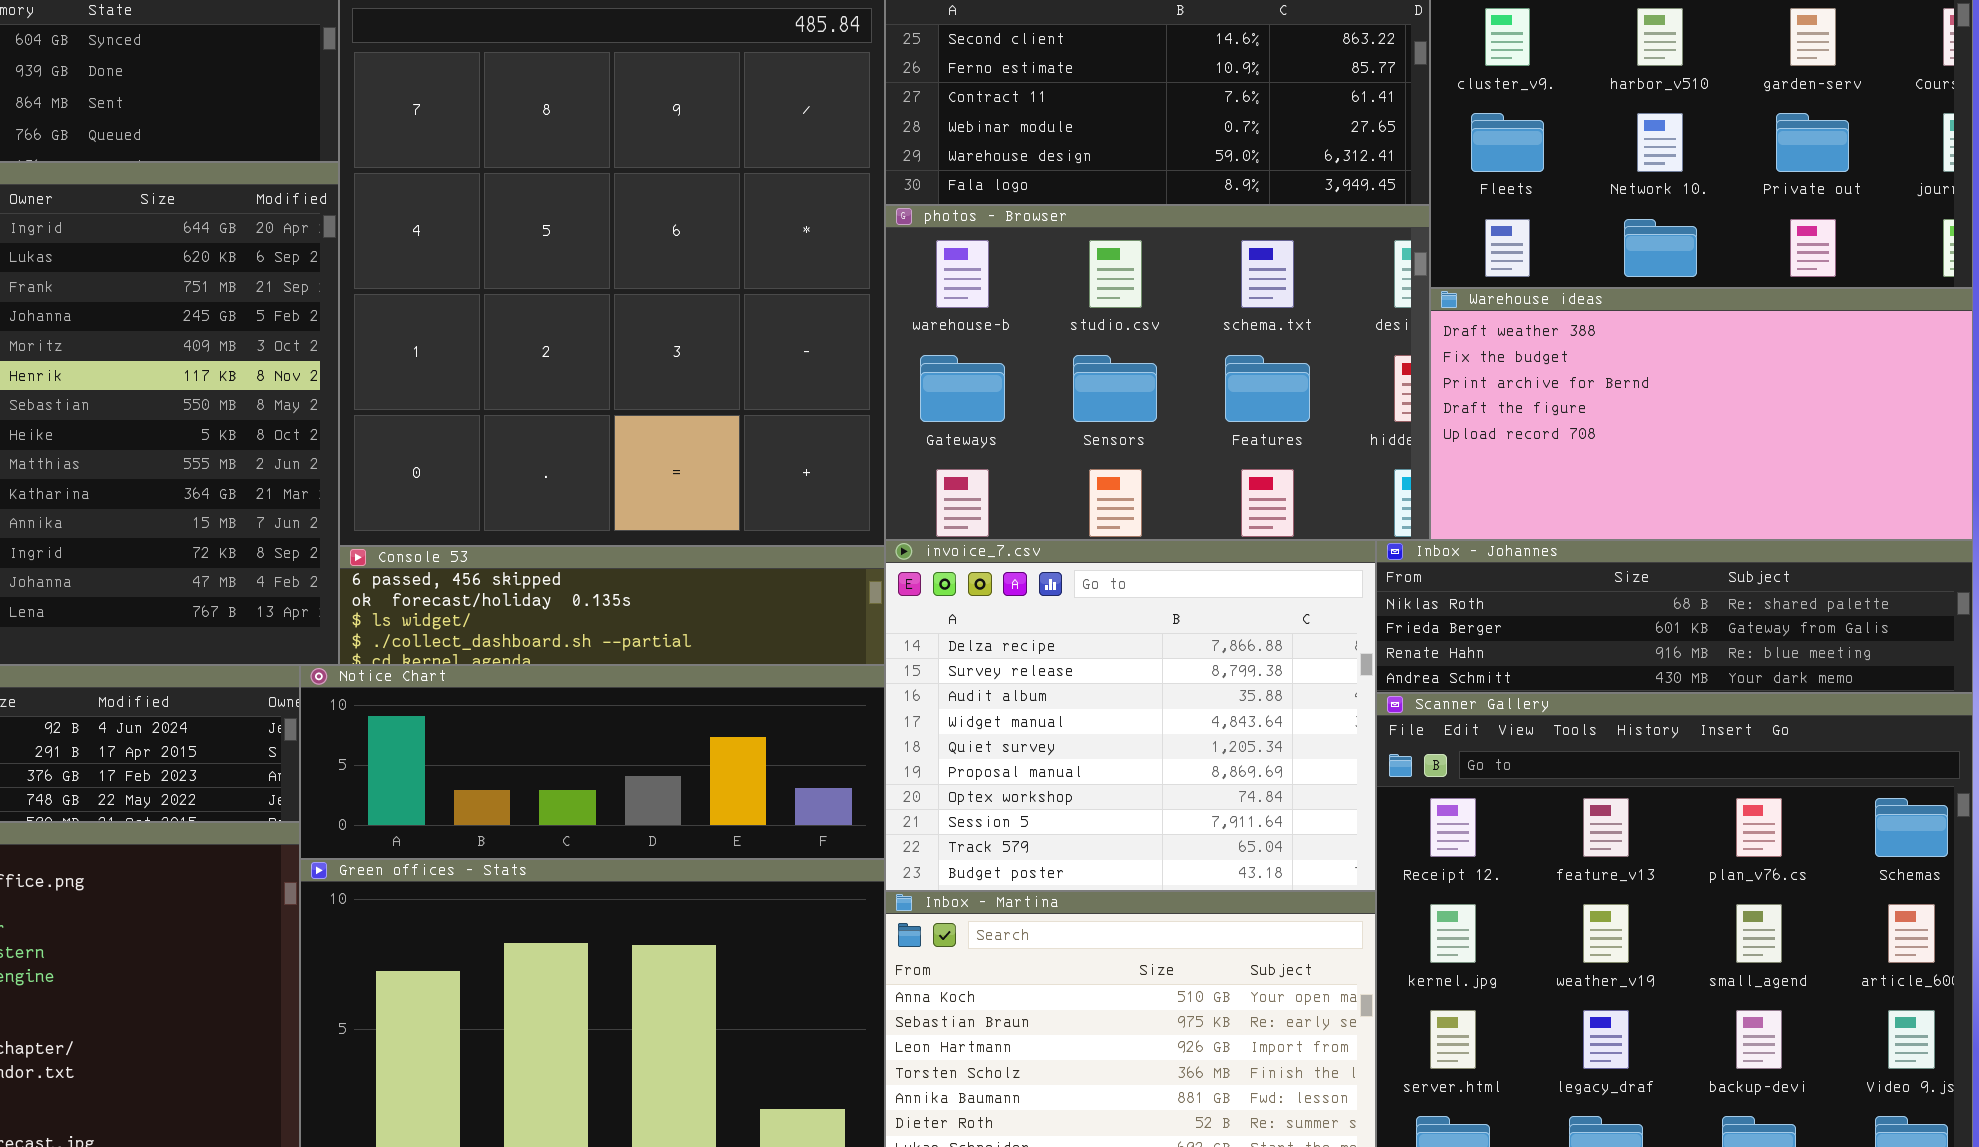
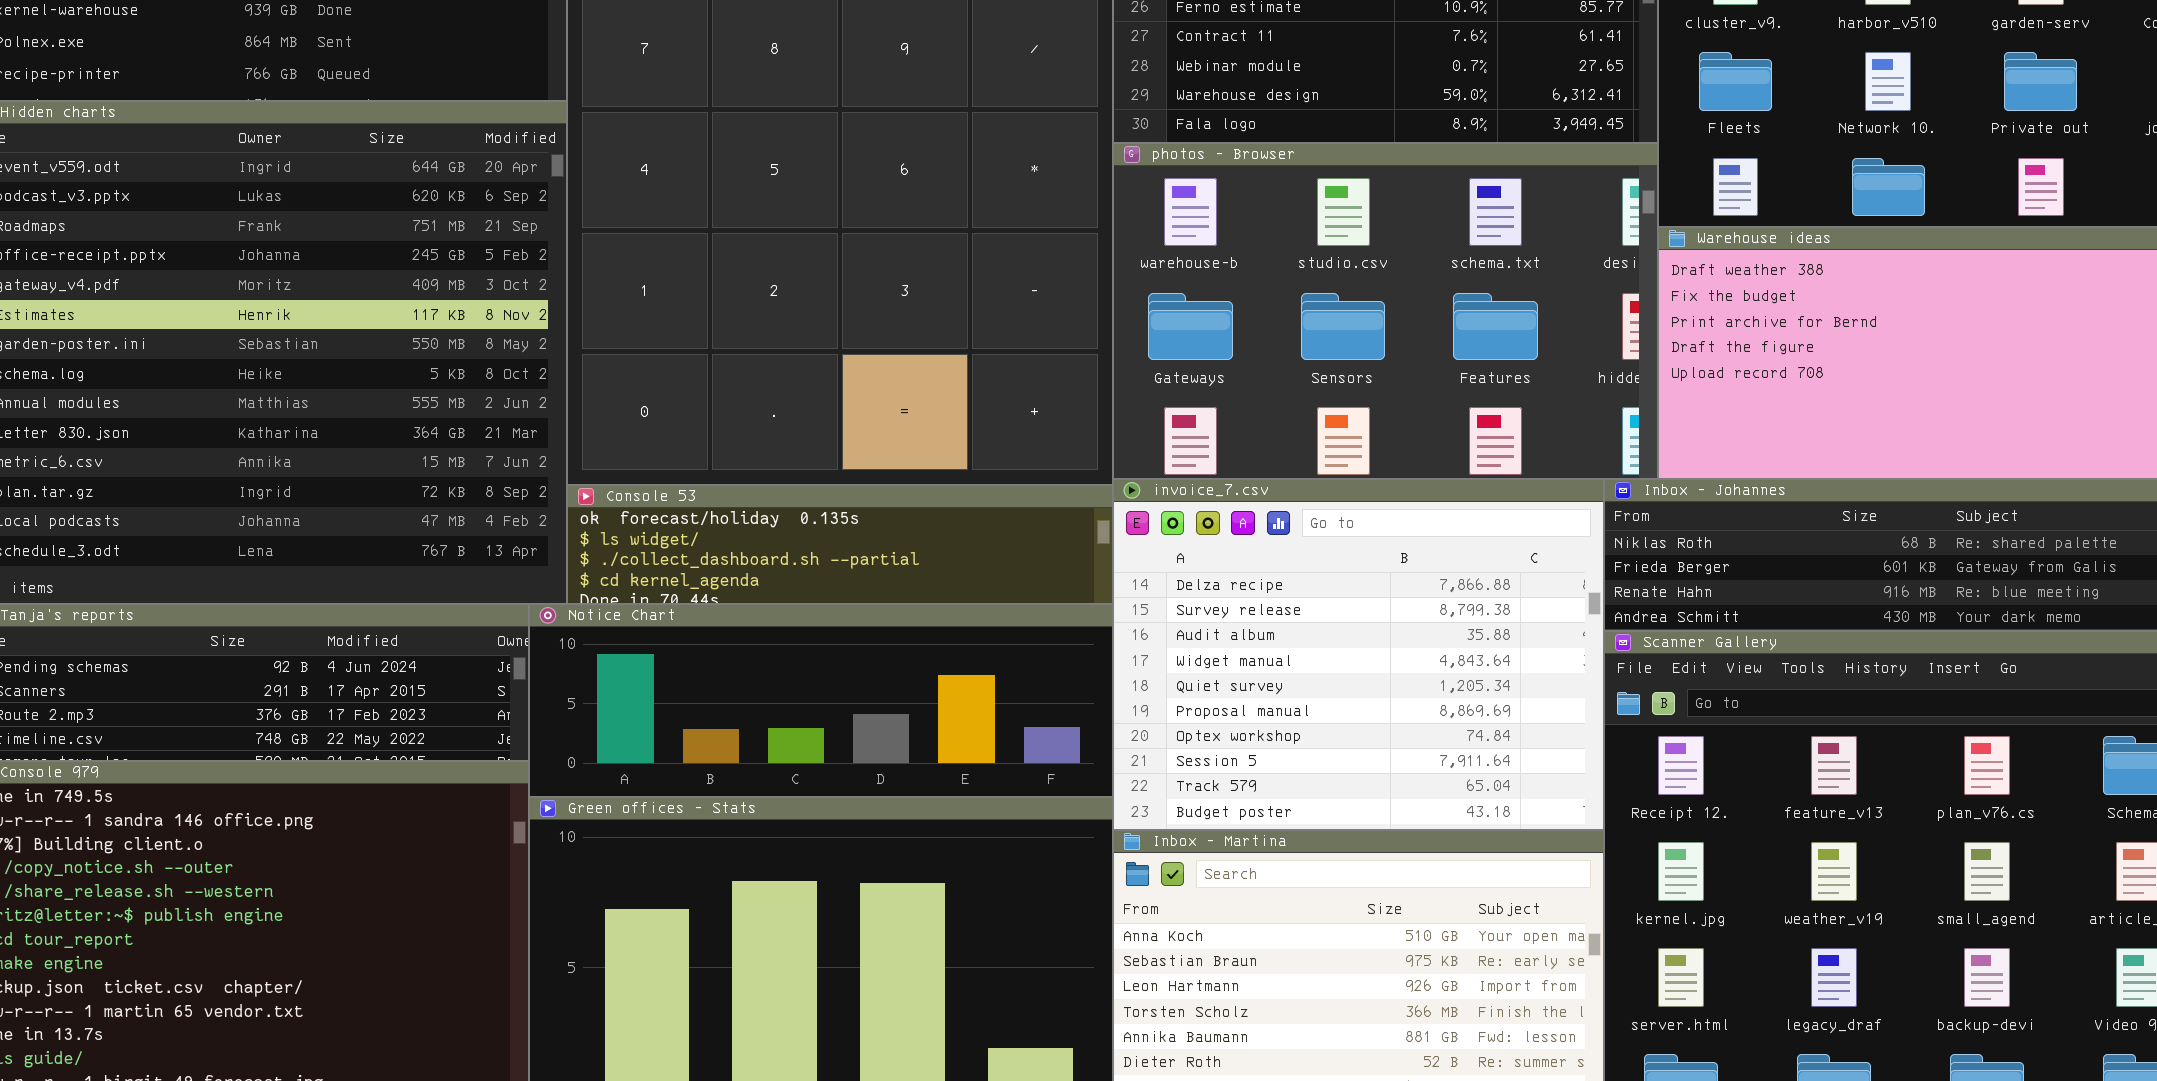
Console 53: [339,546,885,665] -> [567,485,1113,604], scrolled down 1 row

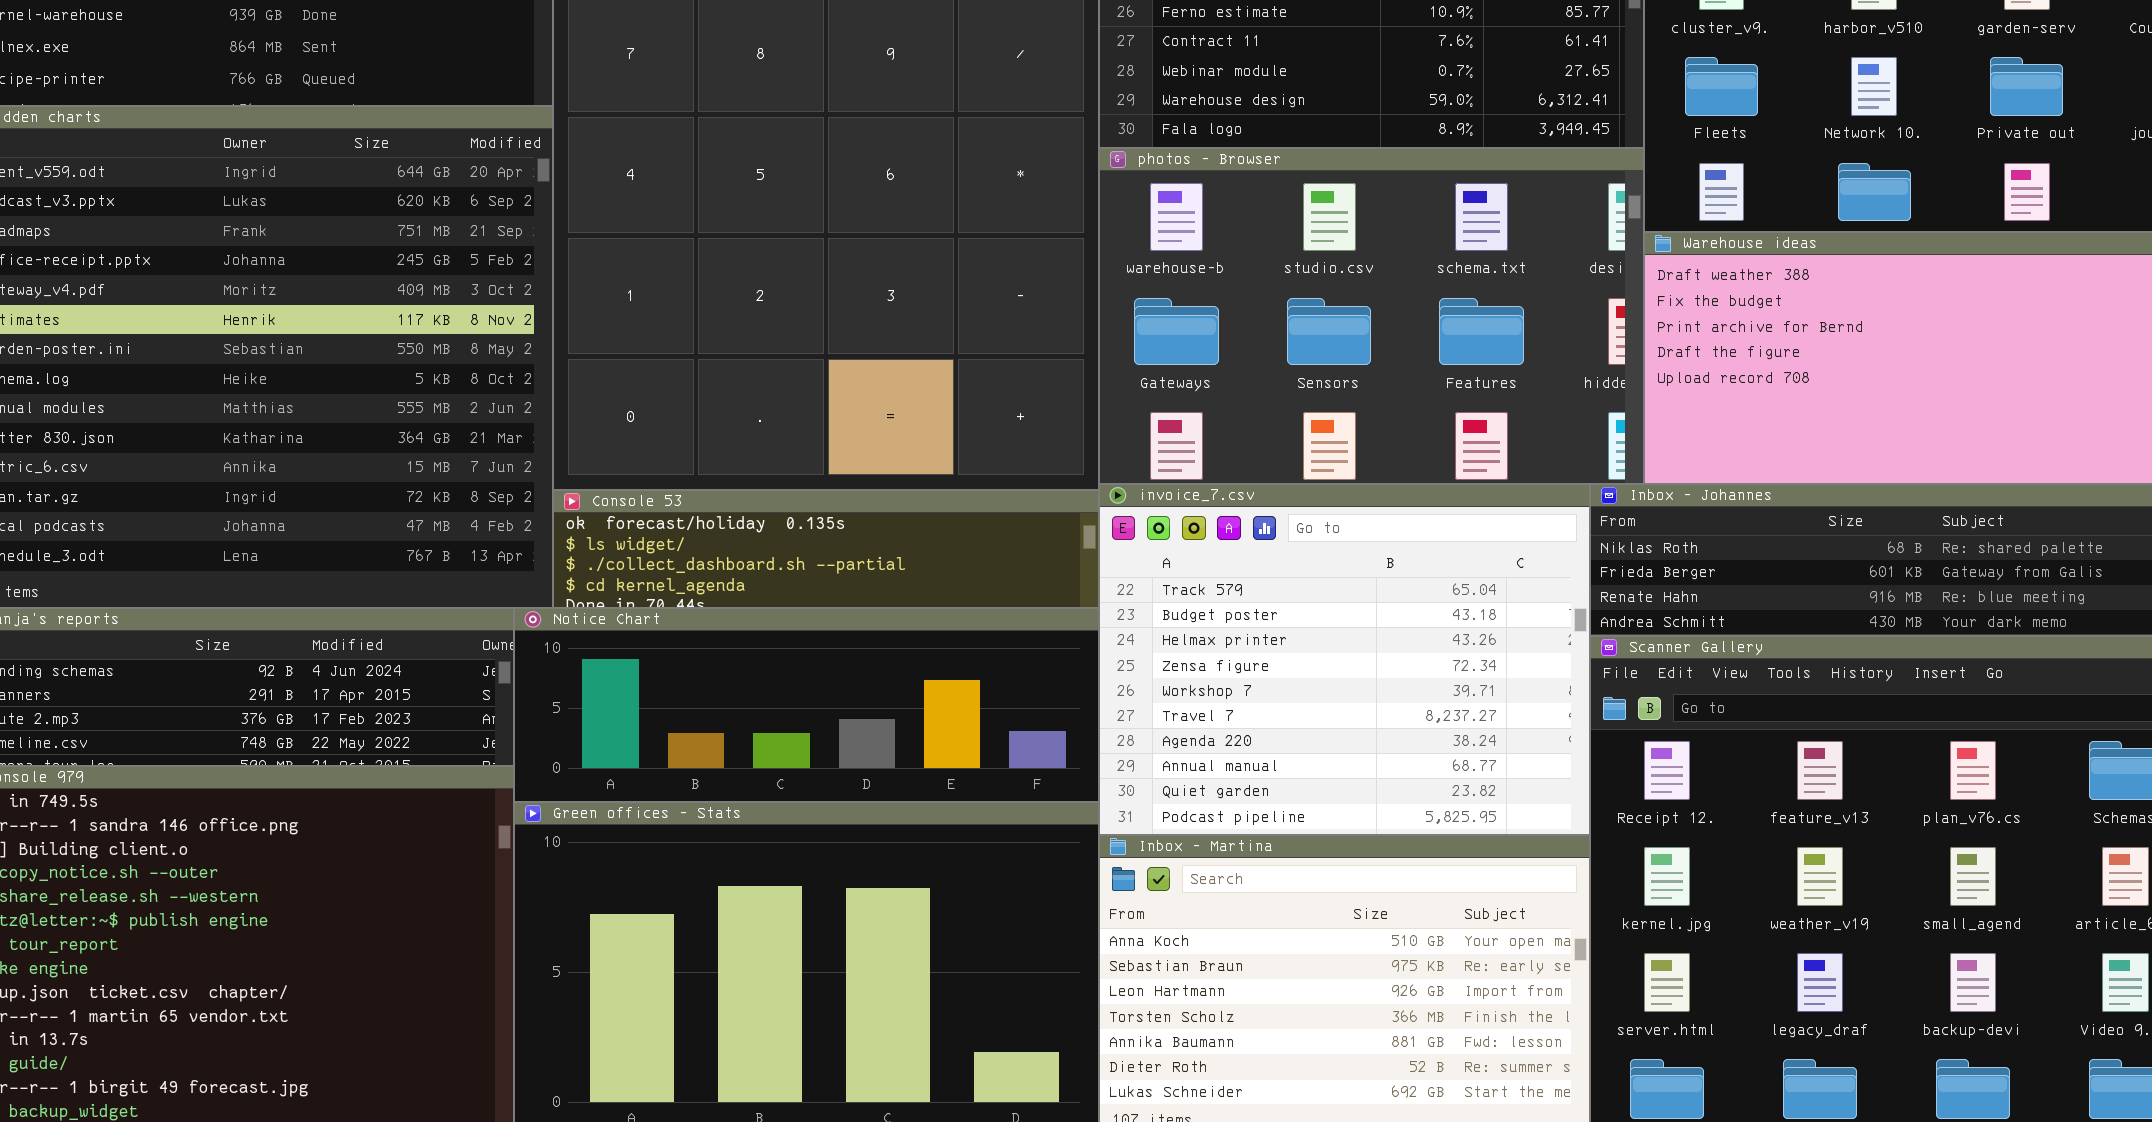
invoice_7.csv: [1113,479,1604,830] -> [1099,484,1590,835], scrolled down 8 rows

